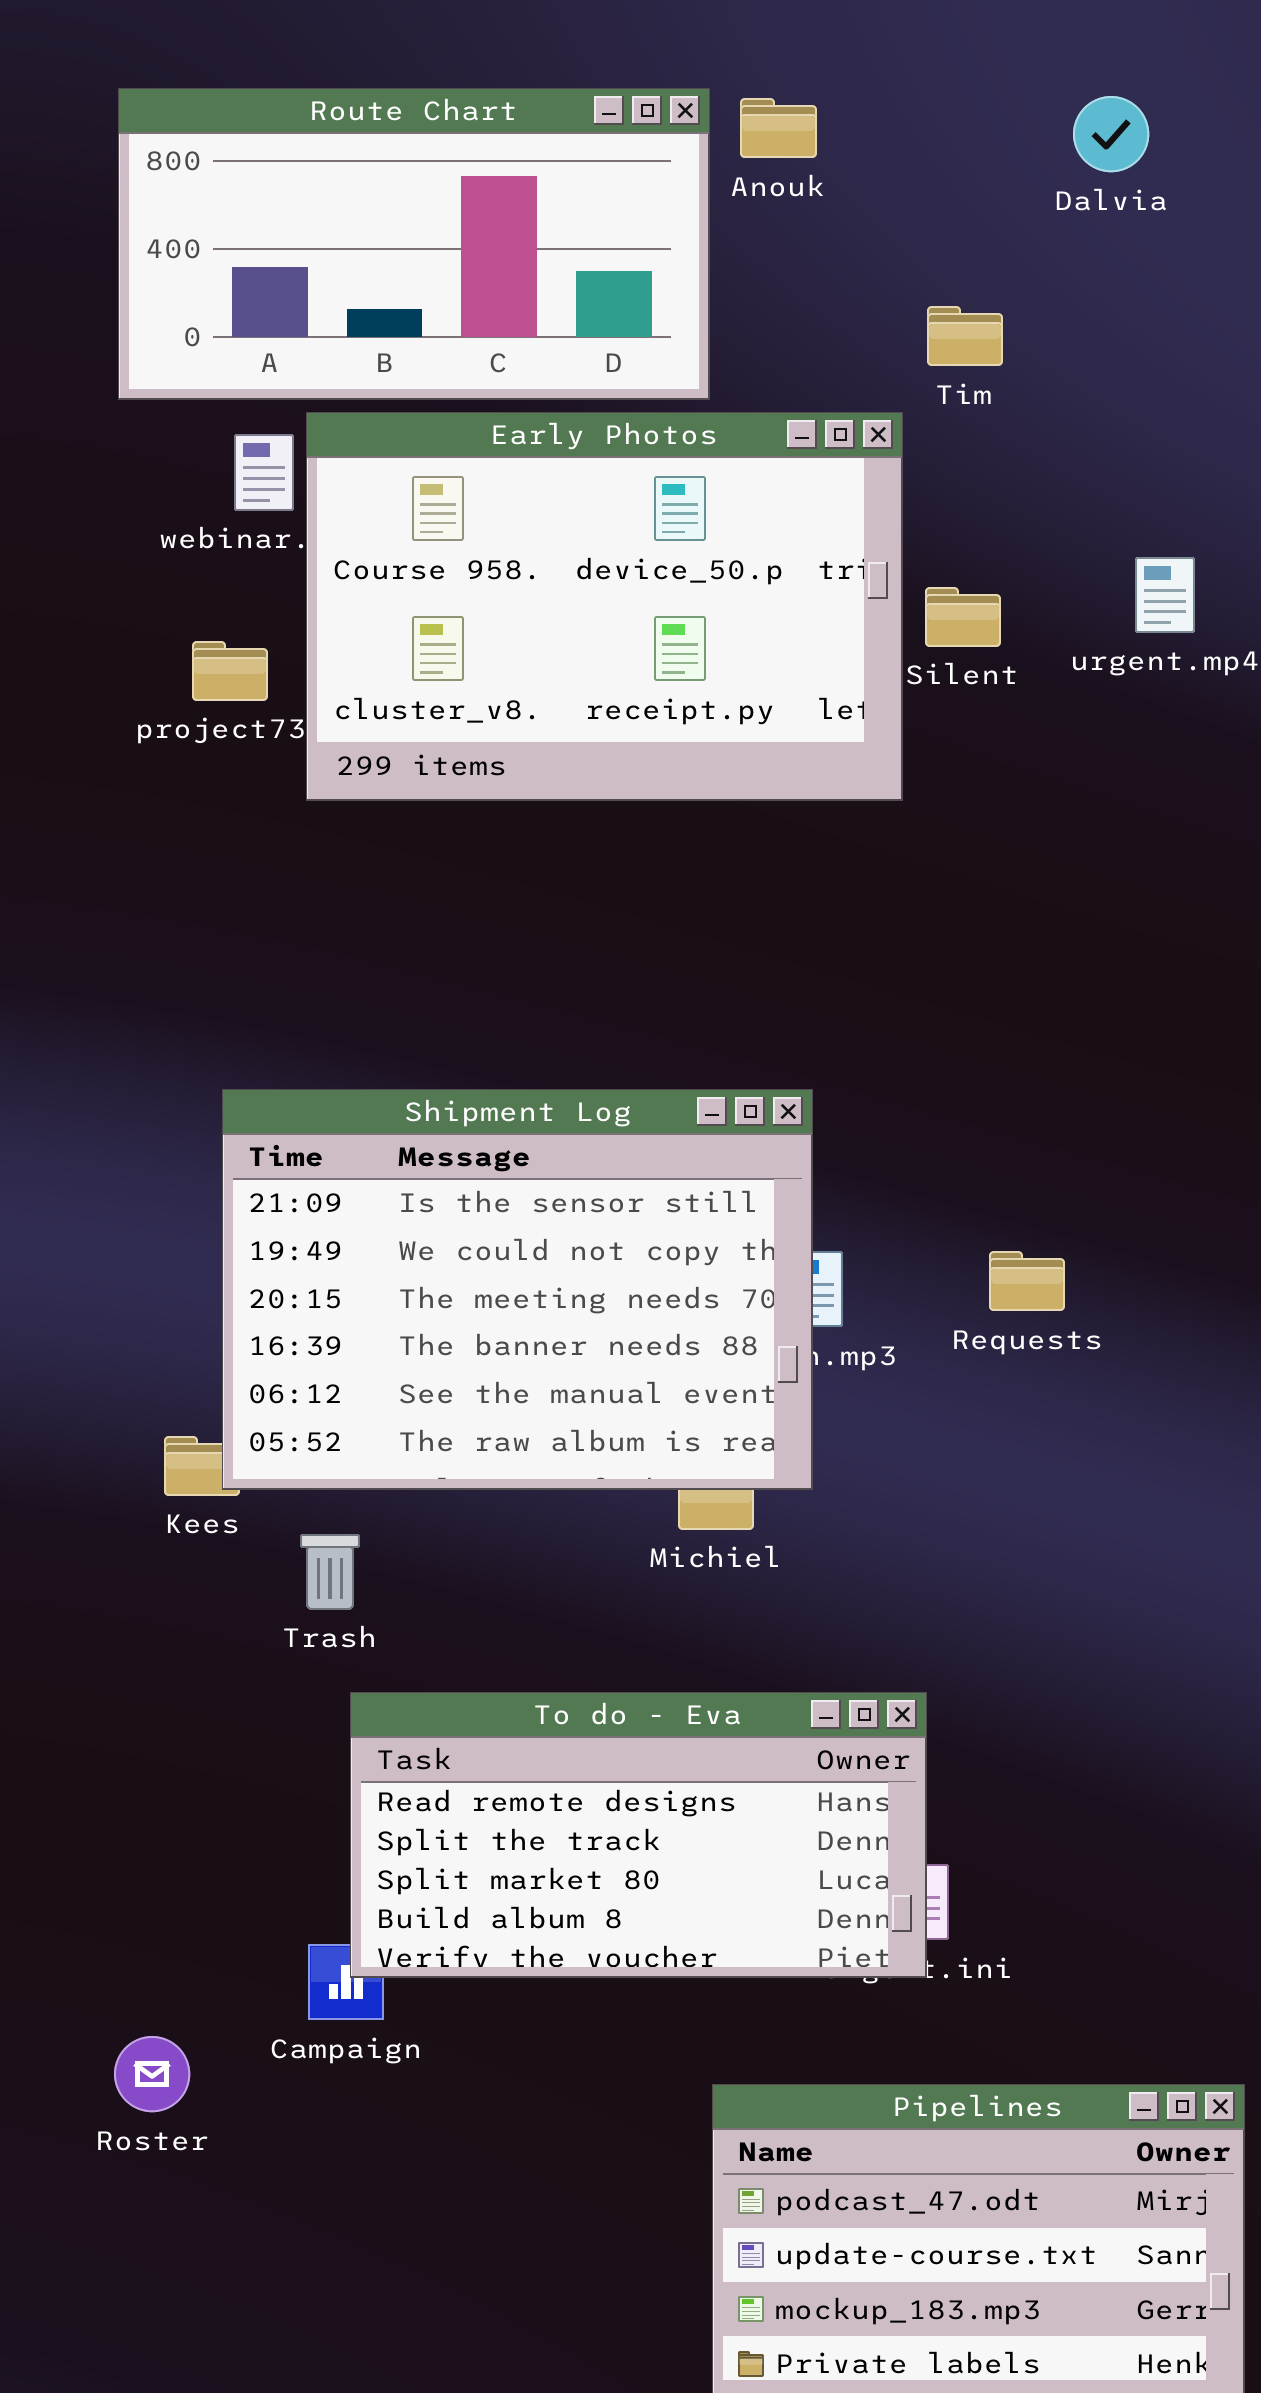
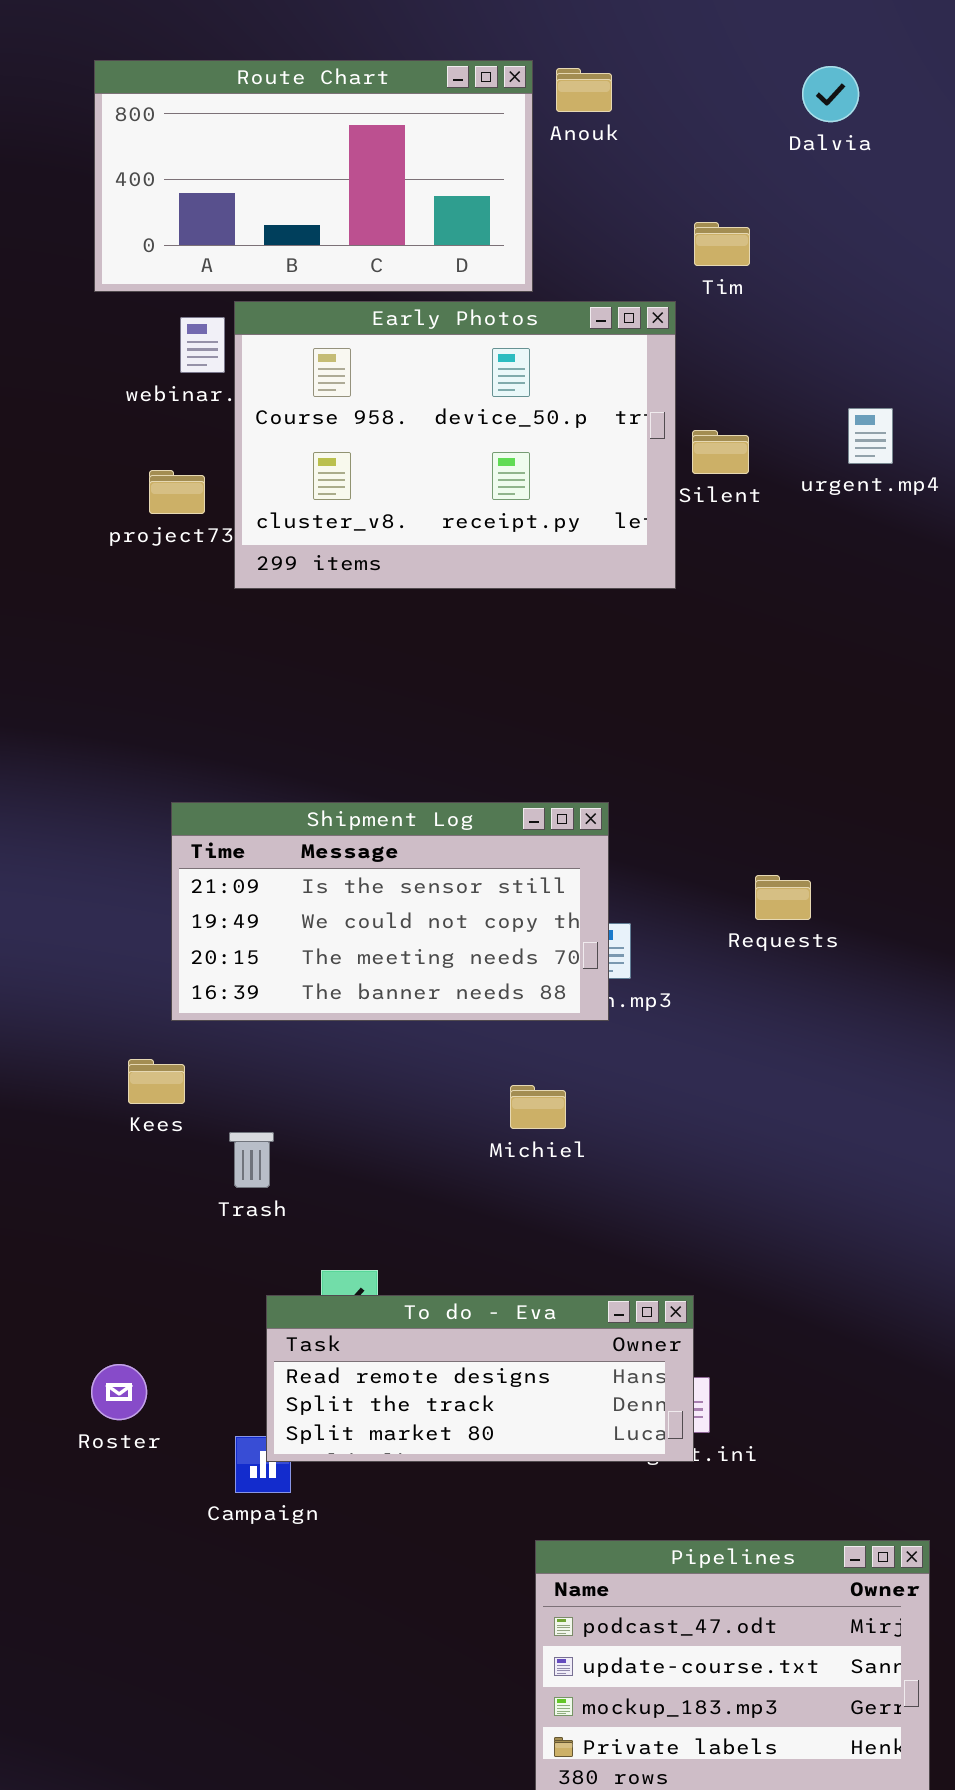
Shipment Log: [222,1089,813,1490] -> [171,802,609,1021], resized
Requests: [989,1251,1065,1311] -> [755,875,811,920], moved
To do - Eva: [350,1692,927,1978] -> [266,1295,694,1462], resized
Roster: [114,2036,190,2112] -> [91,1364,147,1420], moved

